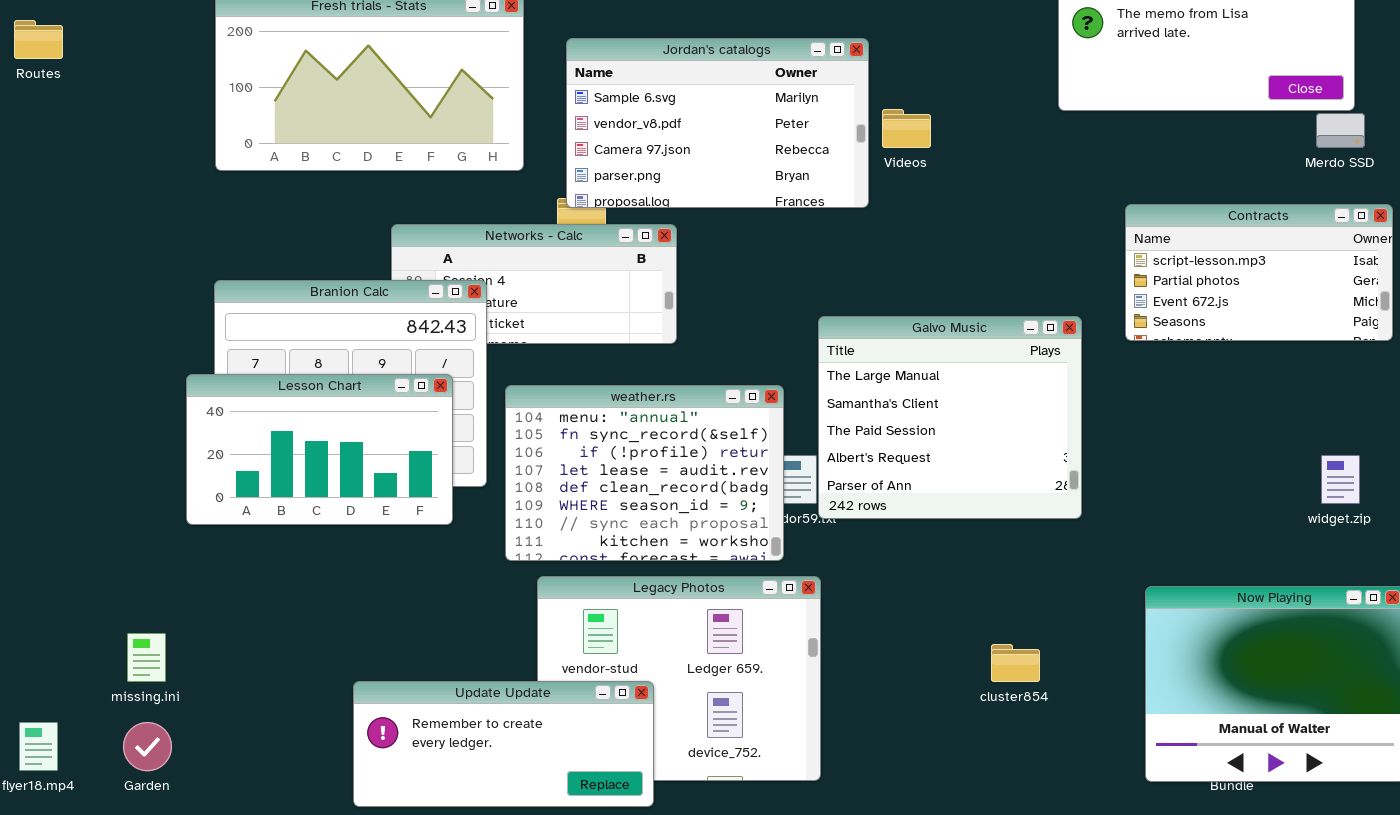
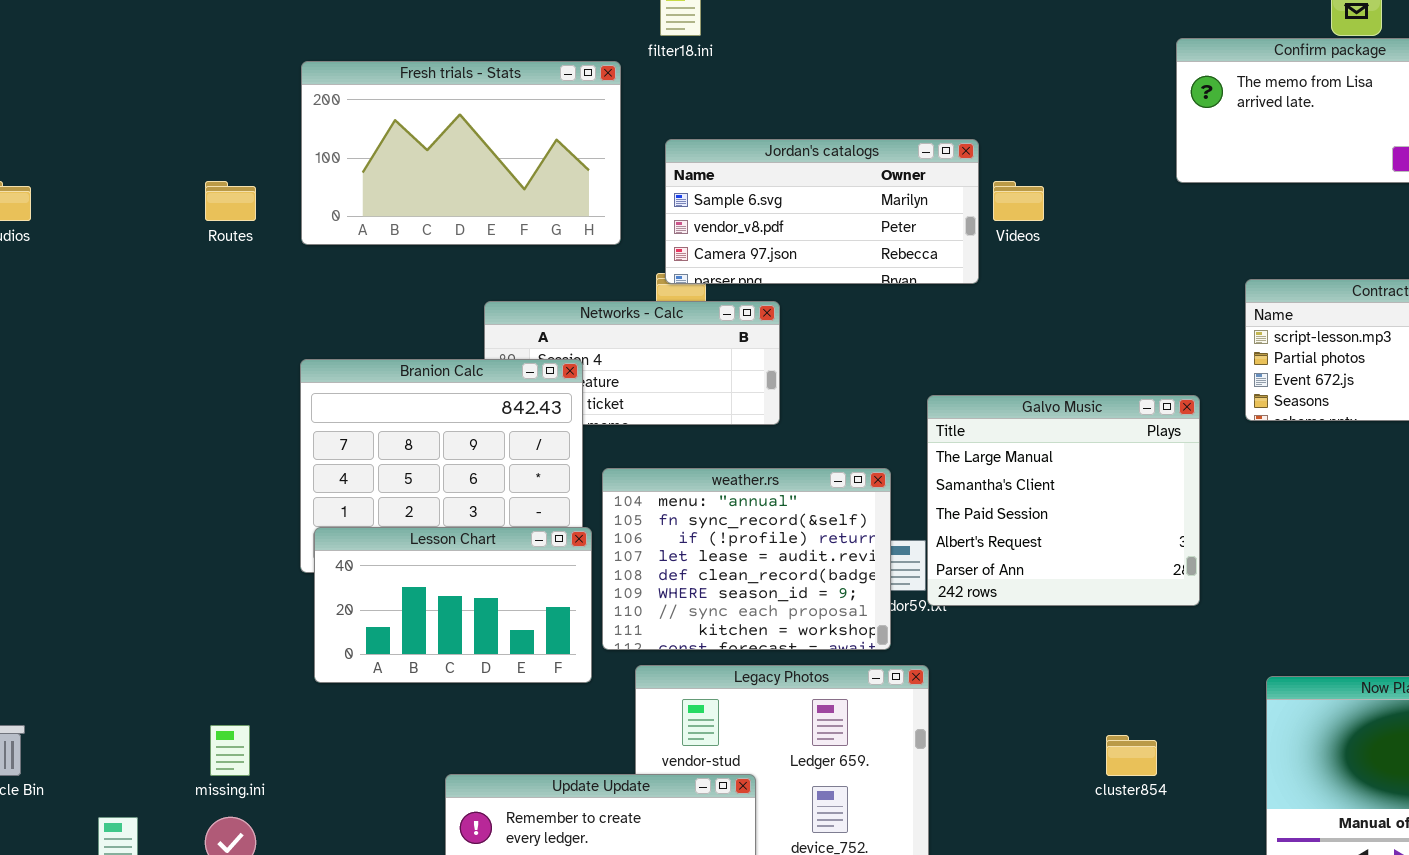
Routes: [14,20,63,59] -> [205,181,256,221], moved
Jordan's catalogs: [566,38,869,208] -> [665,139,979,284], resized
Lesson Chart: [186,374,453,525] -> [314,527,592,683], moved

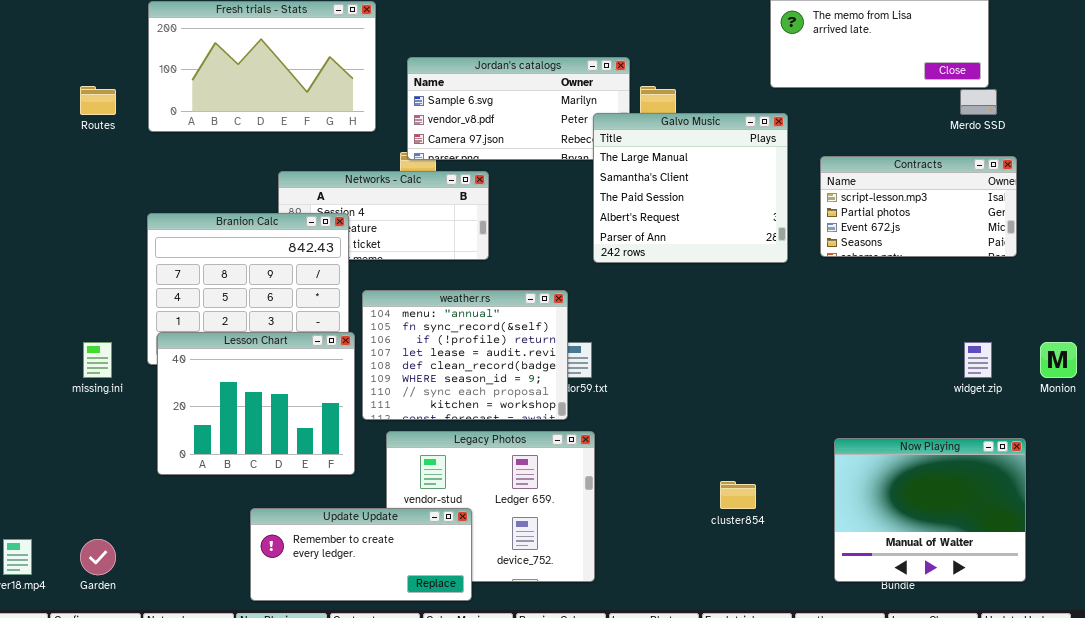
Galvo Music: [927,395,1200,606] -> [593,113,788,263], moved
Lesson Chart: [314,527,592,683] -> [157,332,355,475], resized
missing.ini: [210,725,250,776] -> [83,342,112,378], moved

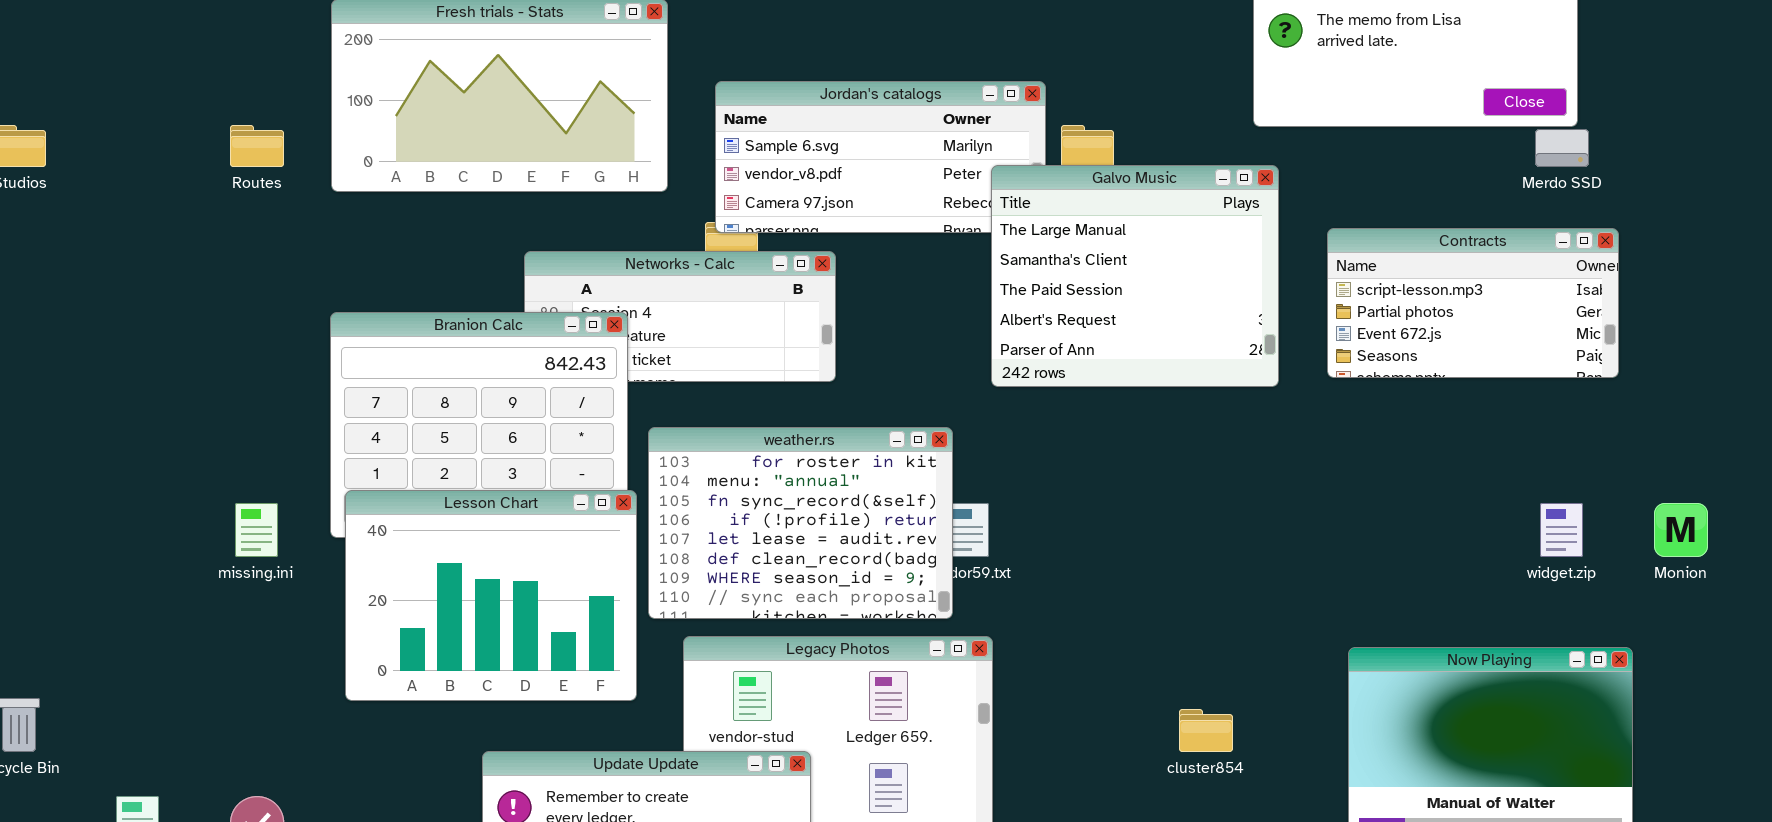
weather.rs: [362,290,568,420] -> [648,427,953,619], scrolled up 1 row

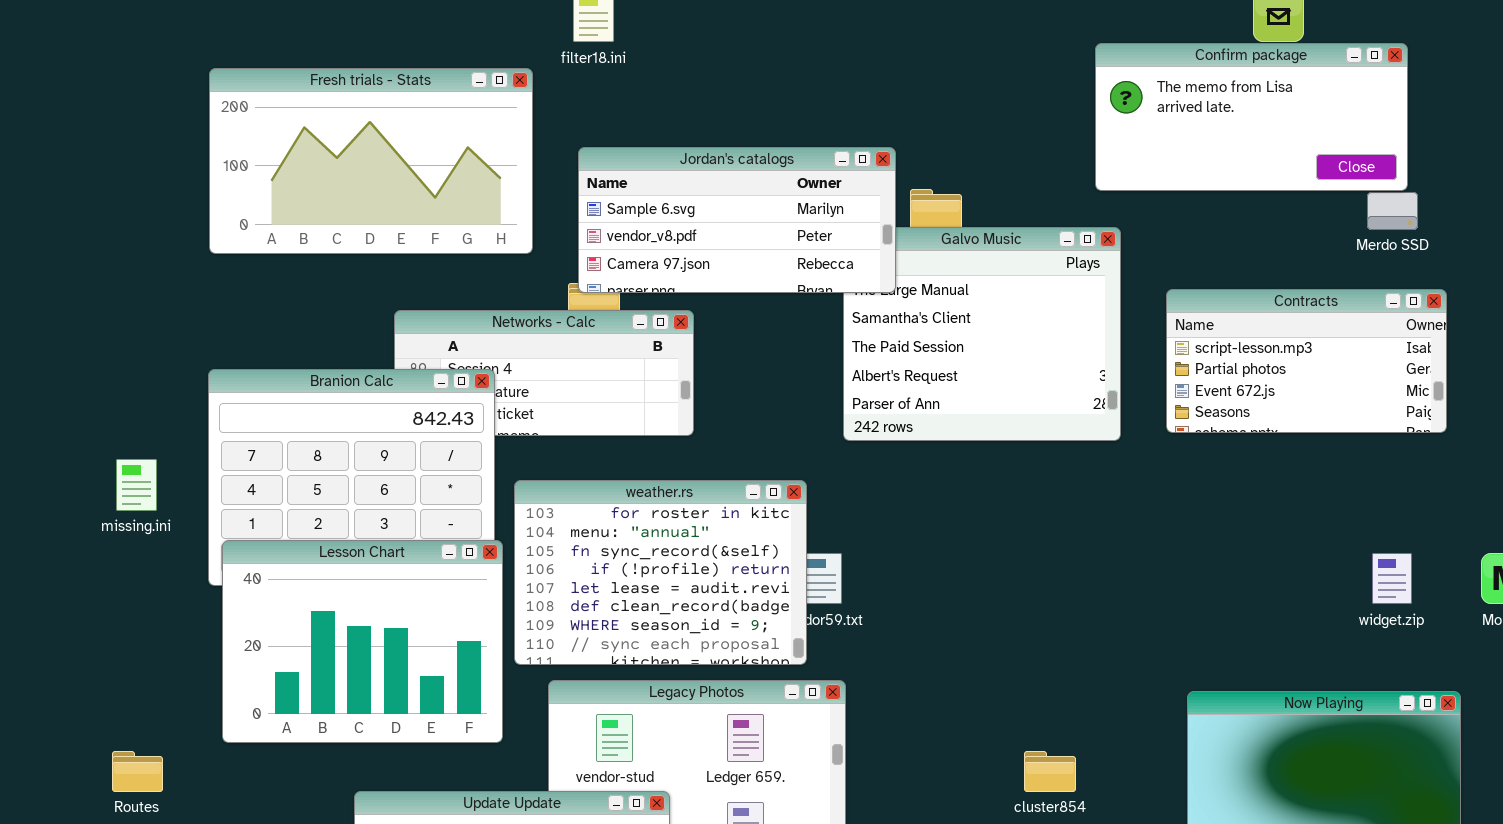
Jordan's catalogs: [715,81,1046,233] -> [578,147,896,293], raised
Routes: [230,125,284,167] -> [112,751,163,792], moved
missing.ini: [235,503,278,557] -> [116,459,157,511], moved

